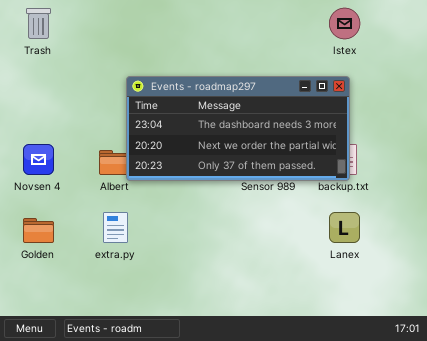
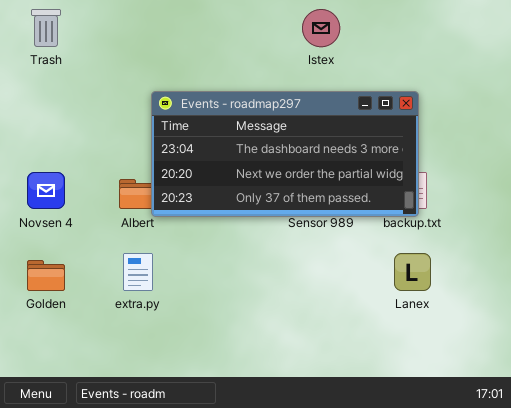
Istex: [329,8,360,39] -> [302,9,340,47], moved

